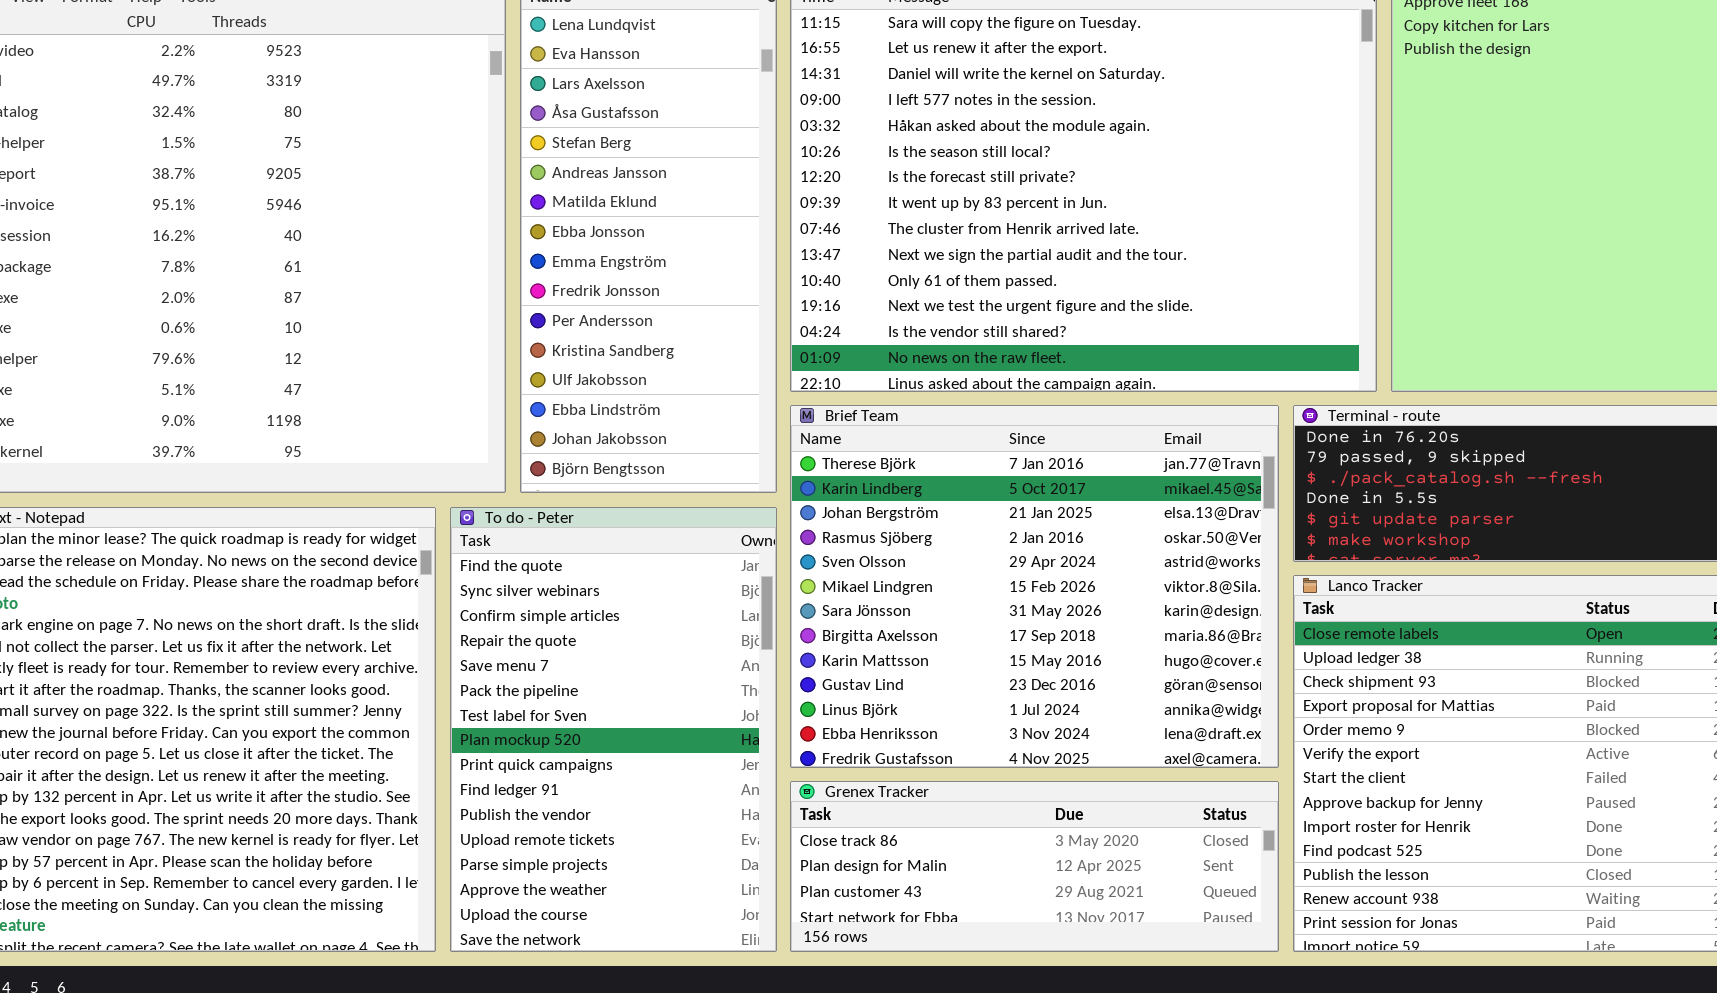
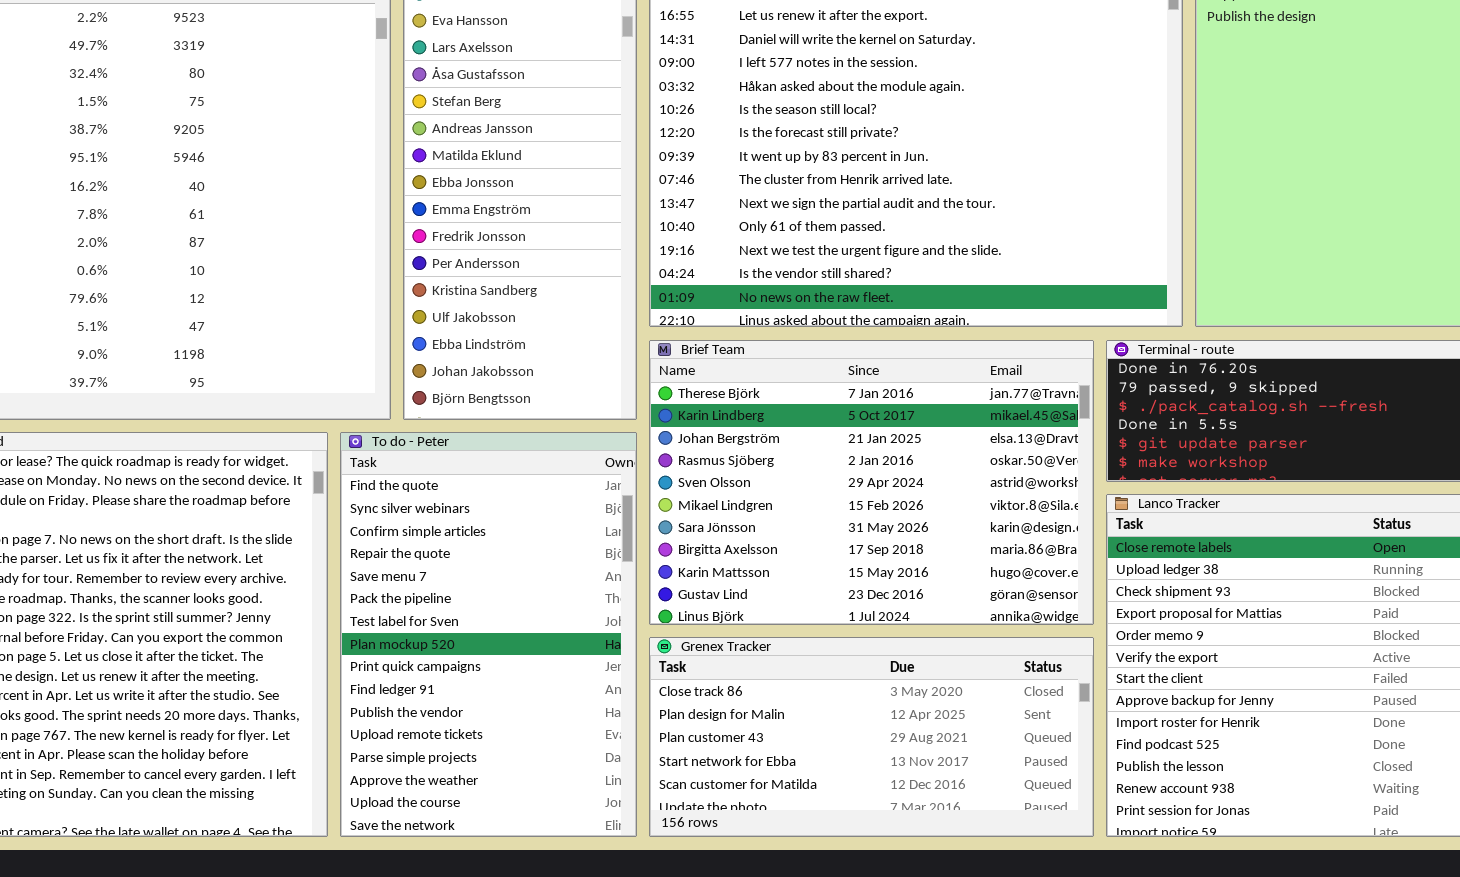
Brief Team: [790,405,1279,768] -> [649,340,1094,625], resized
Grenex Tracker: [790,781,1279,952] -> [649,637,1094,837], resized

